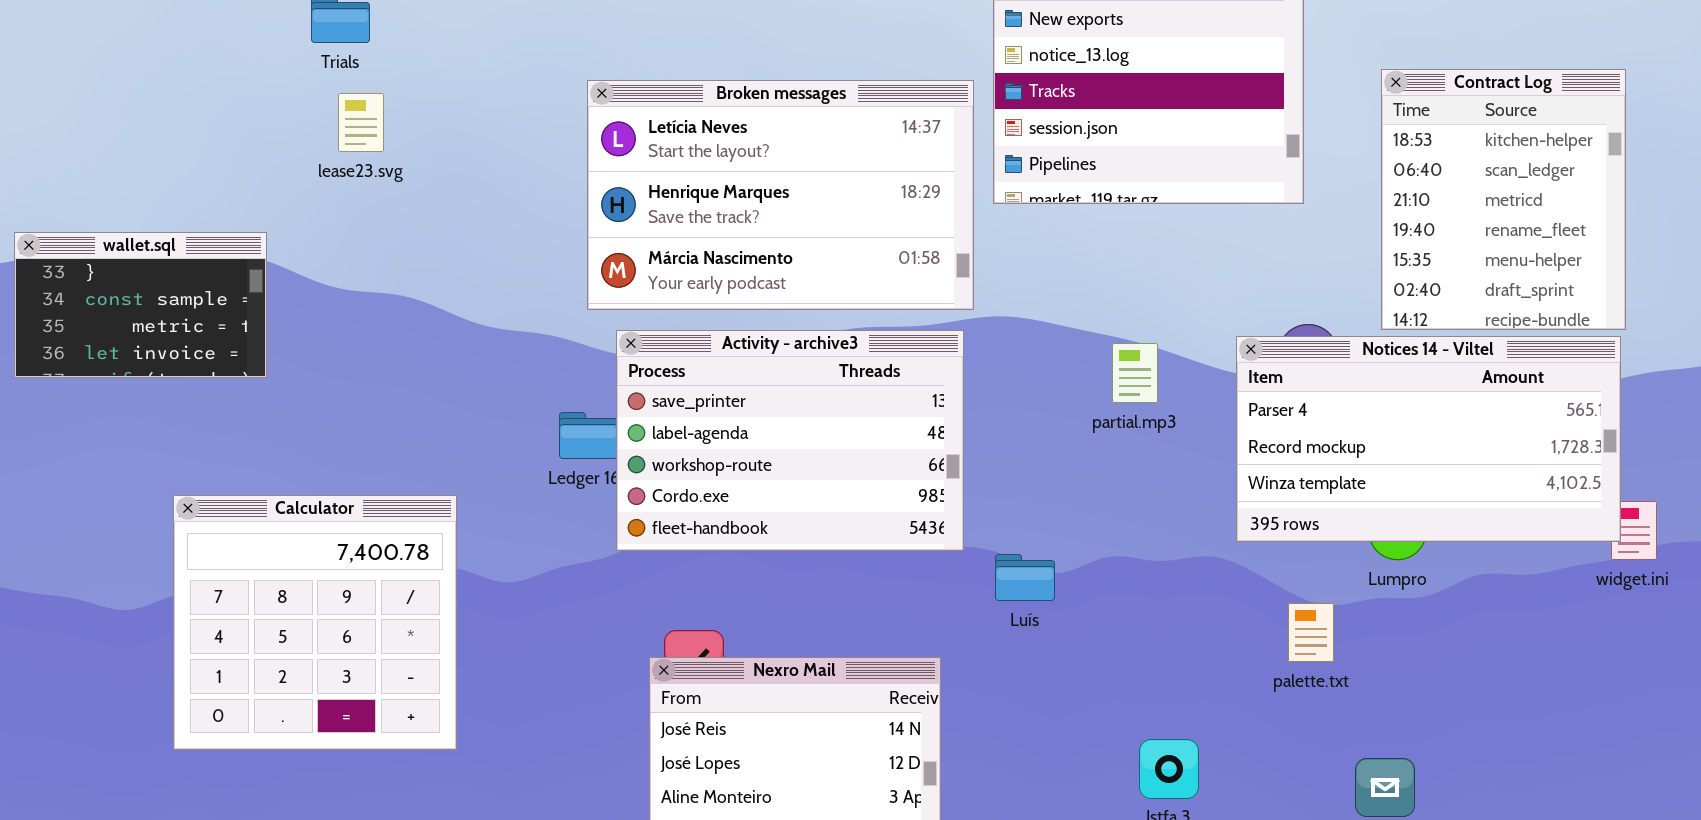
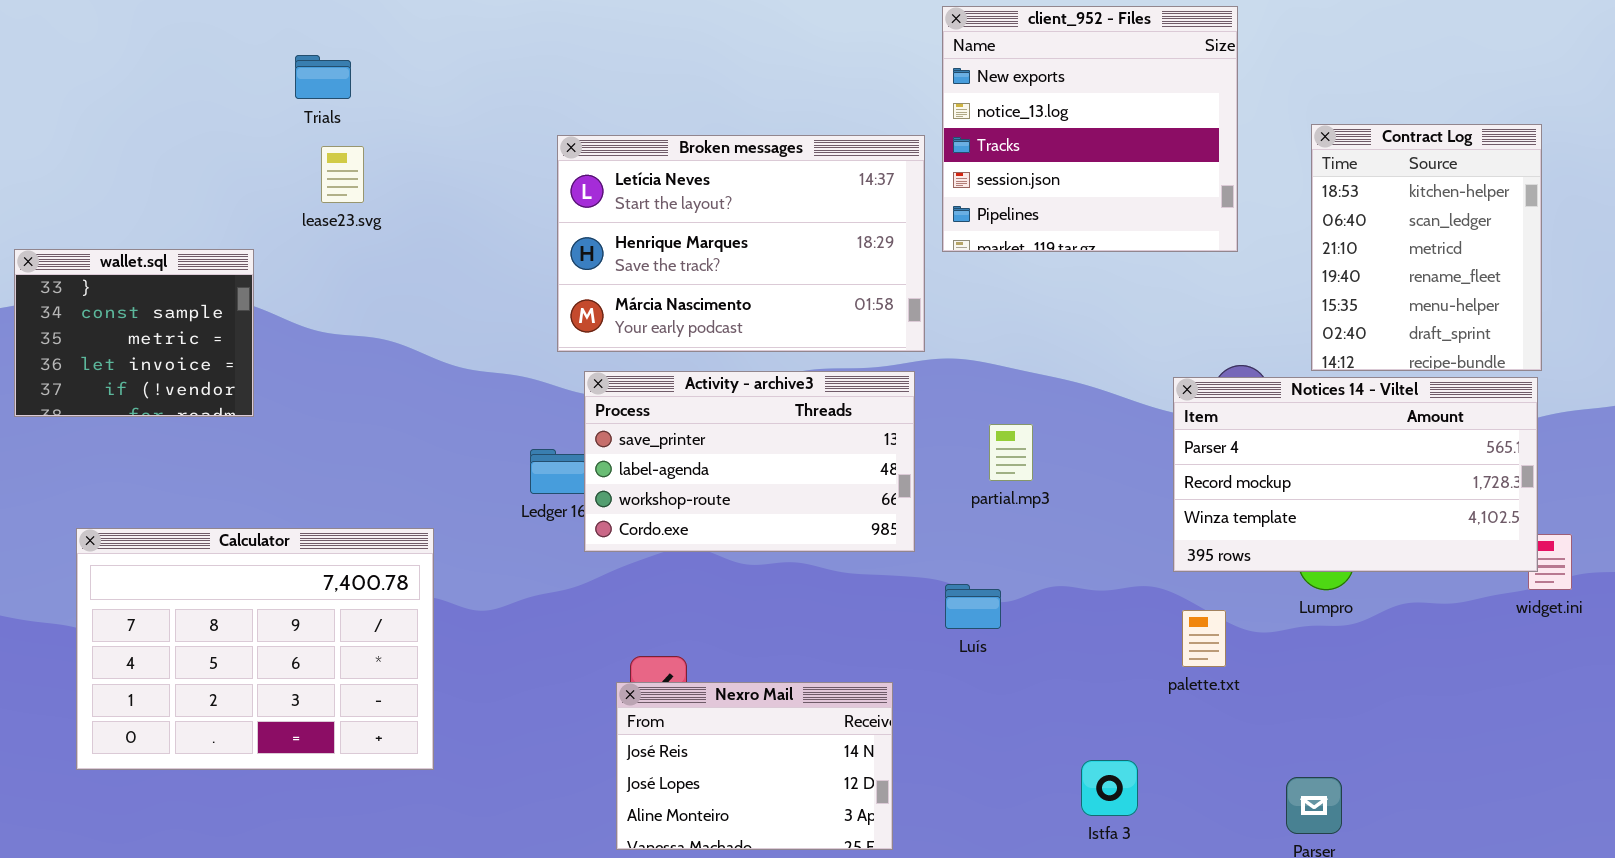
wallet.sql: [14,232,267,378] -> [14,249,254,417], resized
Activity - archive3: [616,330,964,551] -> [584,371,915,552], resized
partial.mp3: [1112,343,1158,403] -> [989,424,1033,481], moved
Calculator: [173,495,457,750] -> [76,528,434,770], resized
palette.txt: [1288,603,1334,662] -> [1182,610,1226,667], moved

